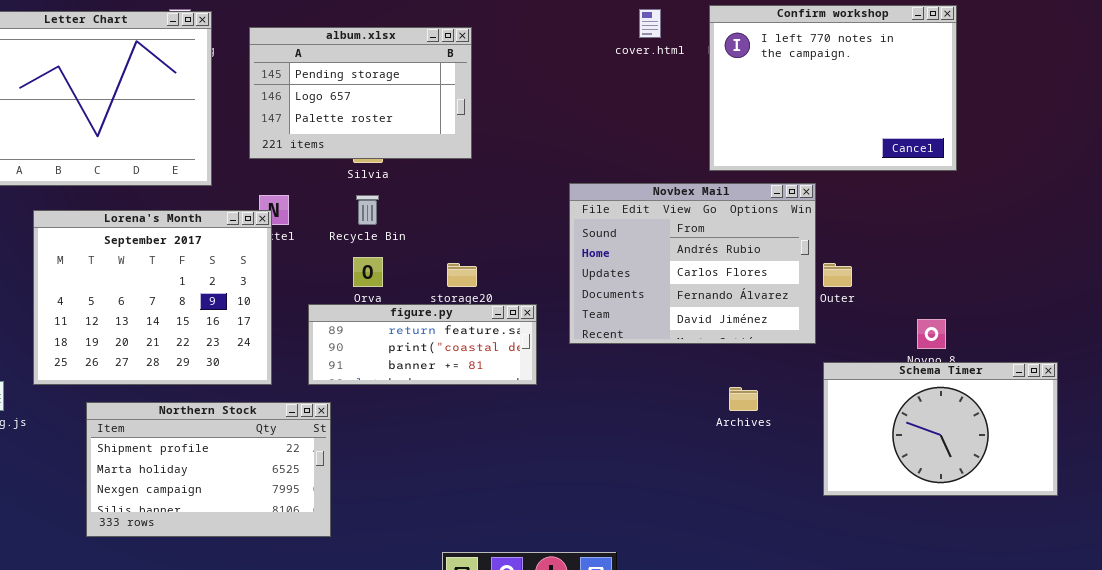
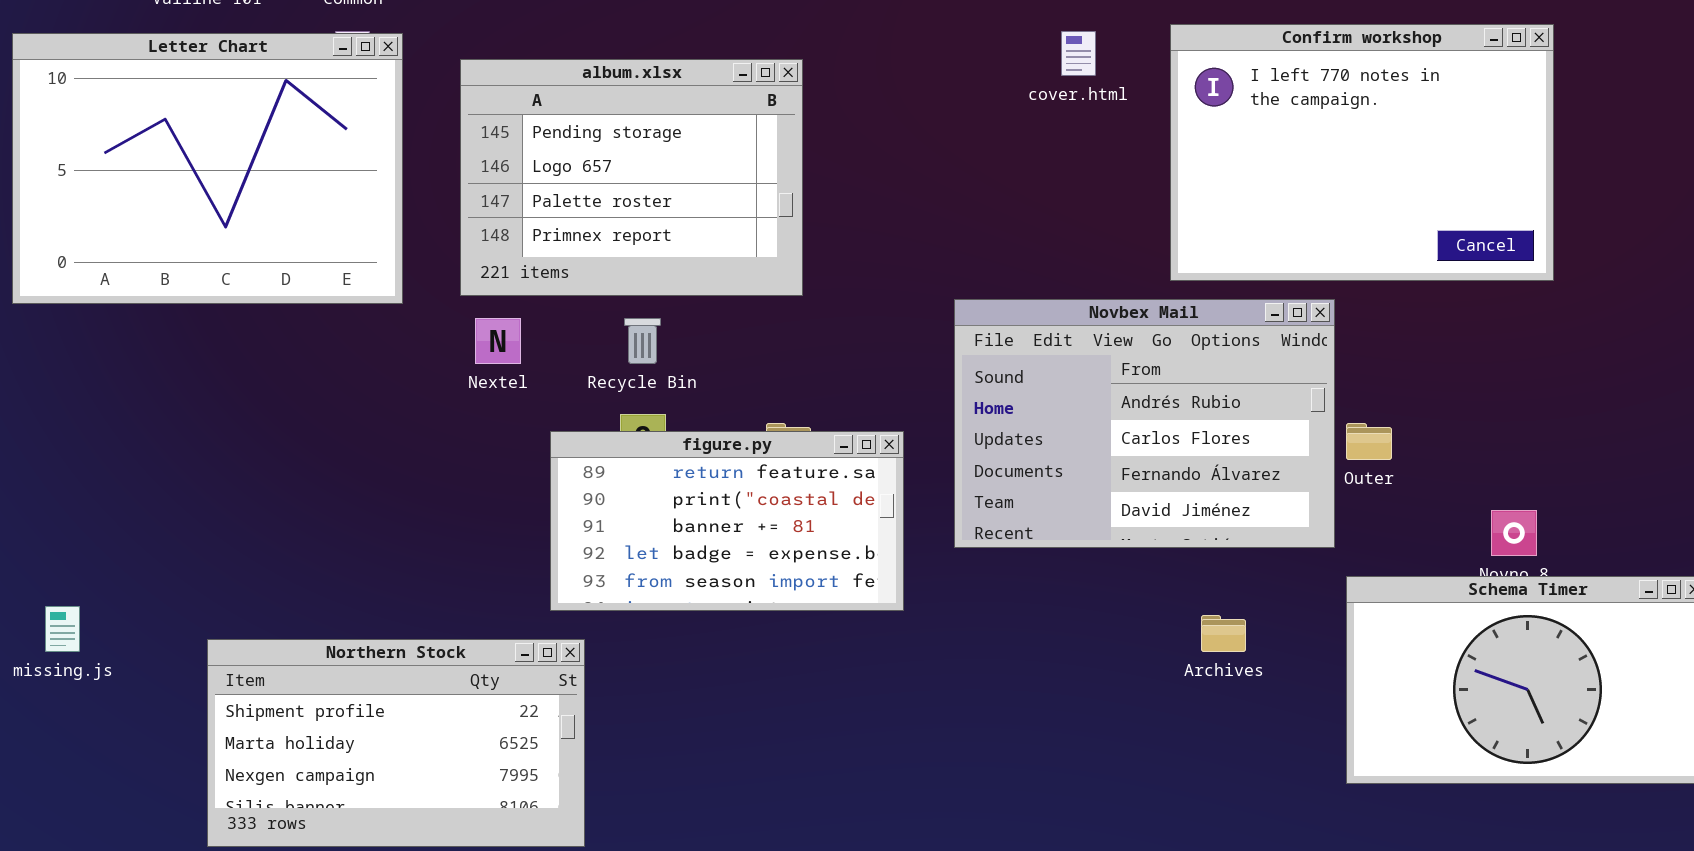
album.xlsx: [249,27,472,159] -> [460,59,803,296], resized
Lorena's Month: [33,210,272,385] -> none, closed
figure.py: [308,304,537,385] -> [550,431,904,611], resized

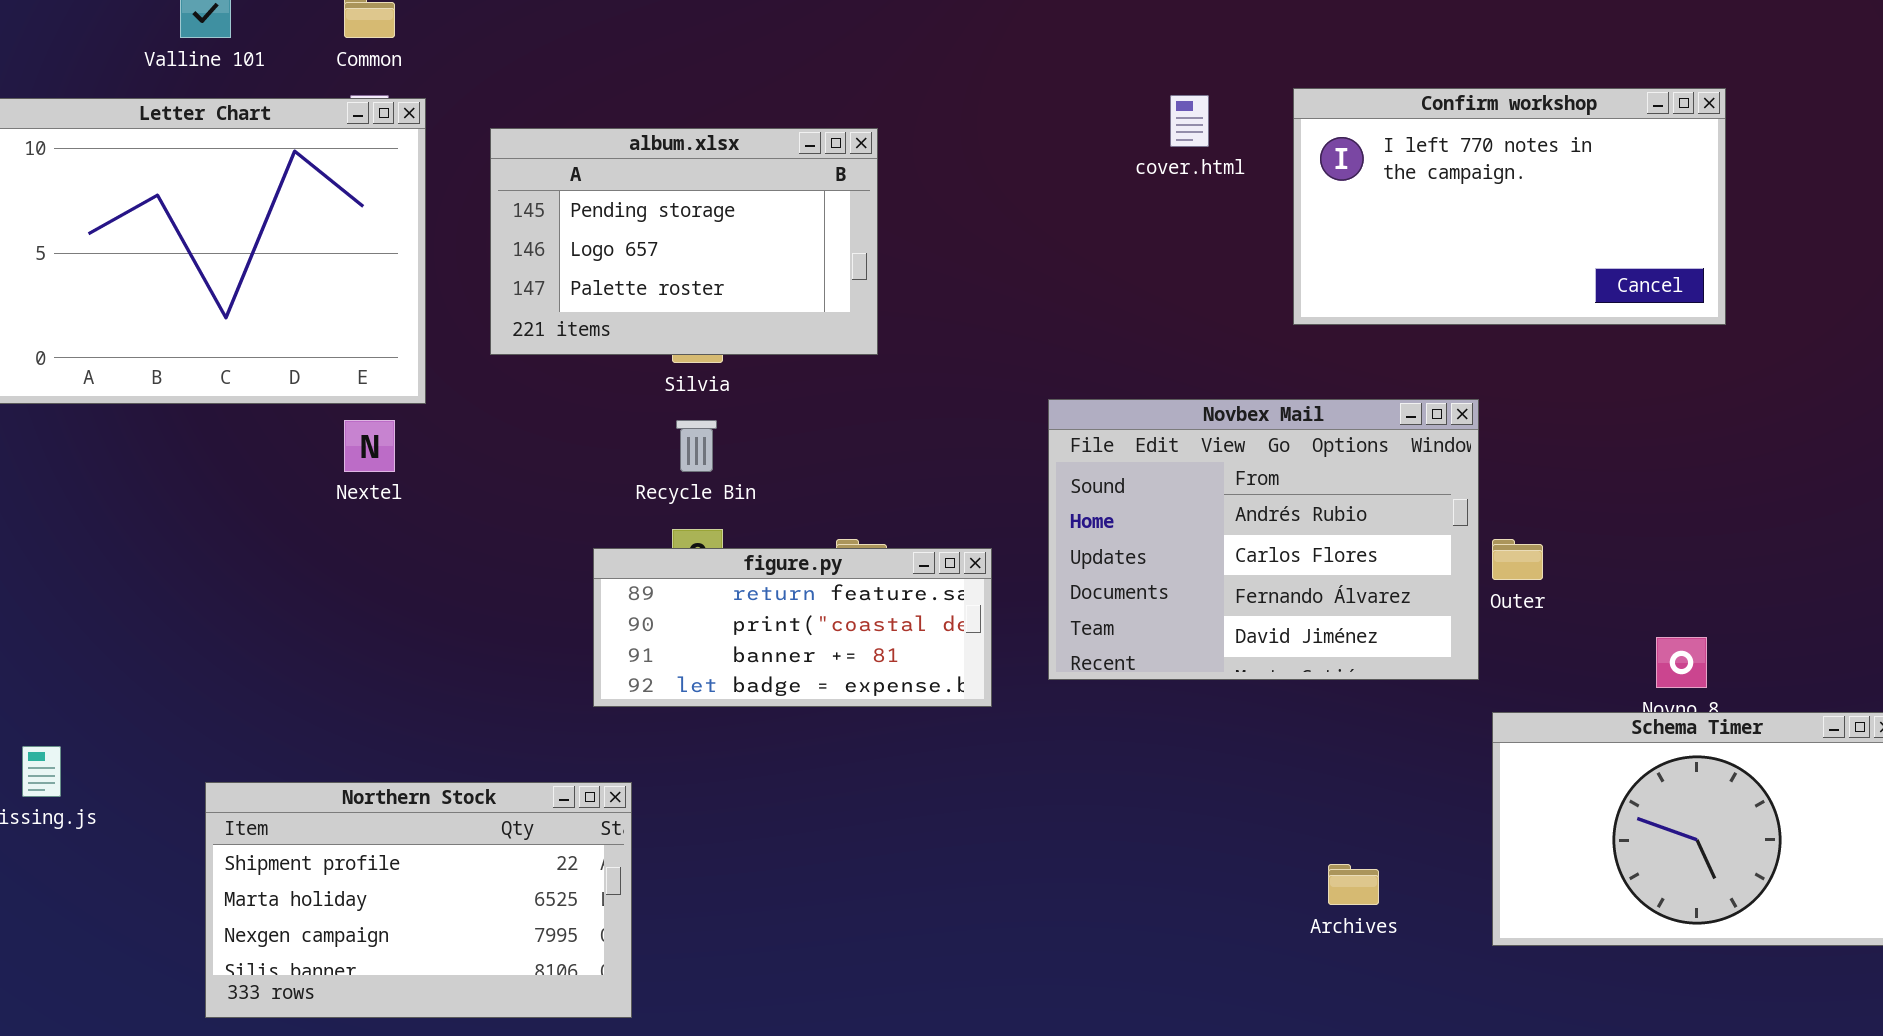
Confirm workshop: [1170,24,1554,281] -> [1293,88,1726,325], resized
album.xlsx: [460,59,803,296] -> [490,128,878,355], resized
Nextel: [475,318,521,364] -> [344,420,395,472], moved
figure.py: [550,431,904,611] -> [593,548,992,707], resized
Archives: [1201,615,1246,652] -> [1328,864,1379,905], moved

